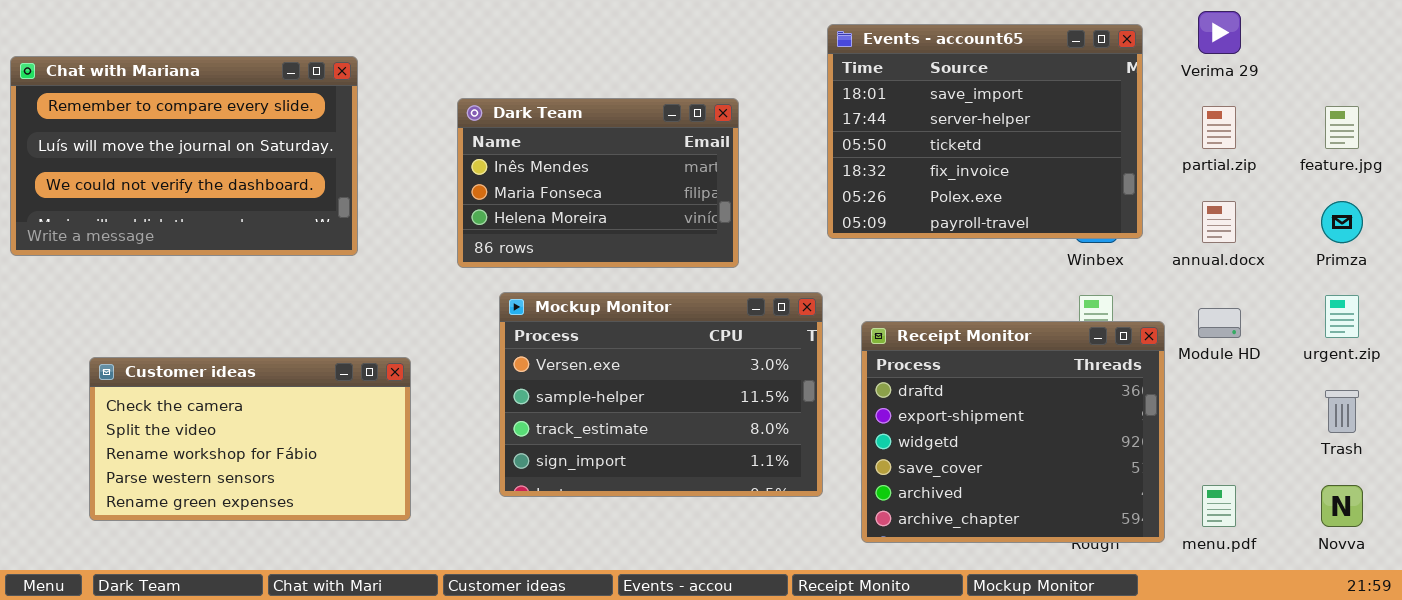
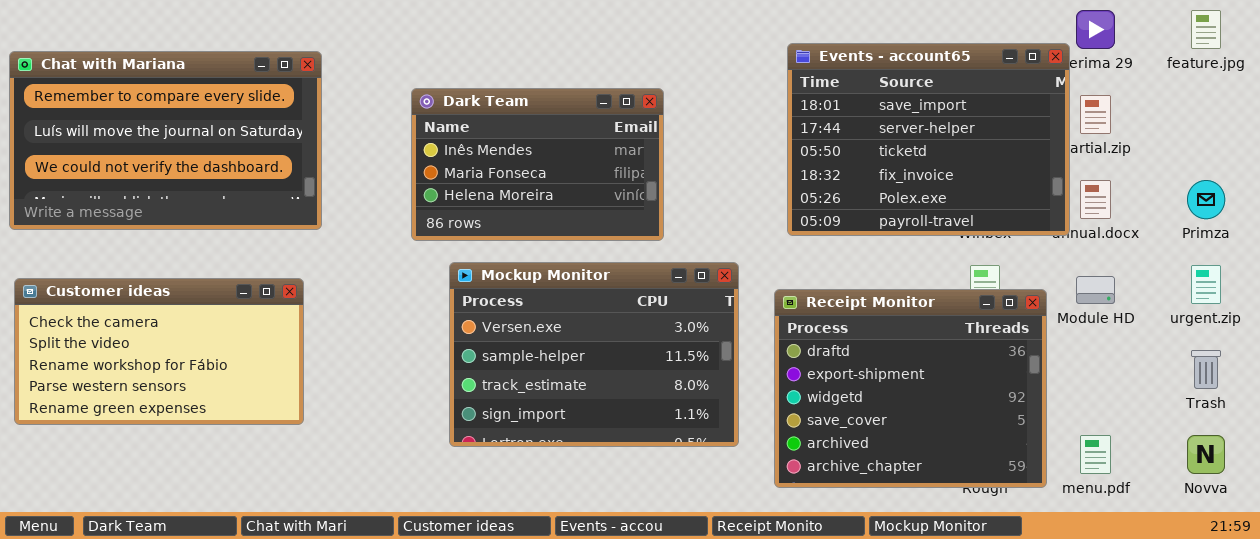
Events - account65: [827,24,1143,239] -> [787,43,1070,236], moved
feature.jpg: [1325,106,1359,149] -> [1191,10,1221,49], moved
Customer ideas: [89,357,411,521] -> [14,278,304,425], moved

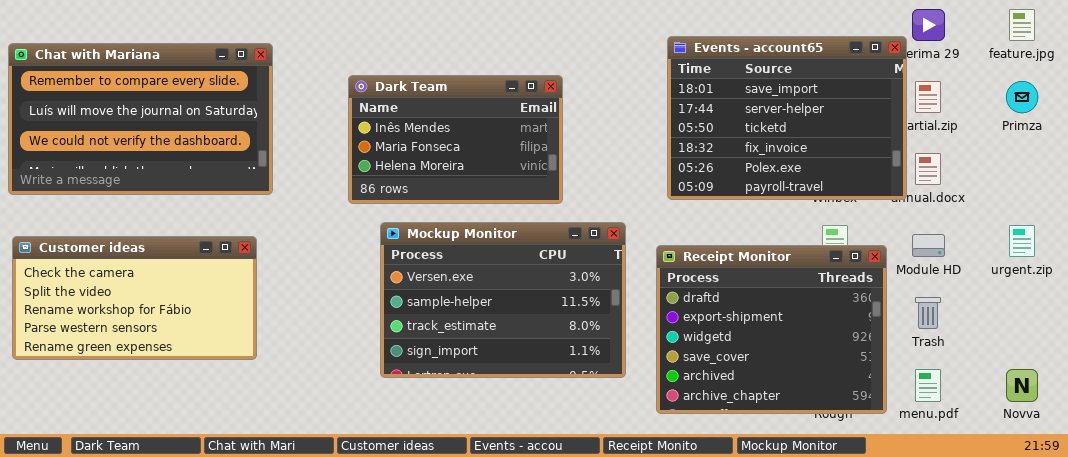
Primza: [1187,180,1225,219] -> [1006,81,1038,113], moved
Trash: [1191,350,1221,389] -> [915,297,941,329], moved

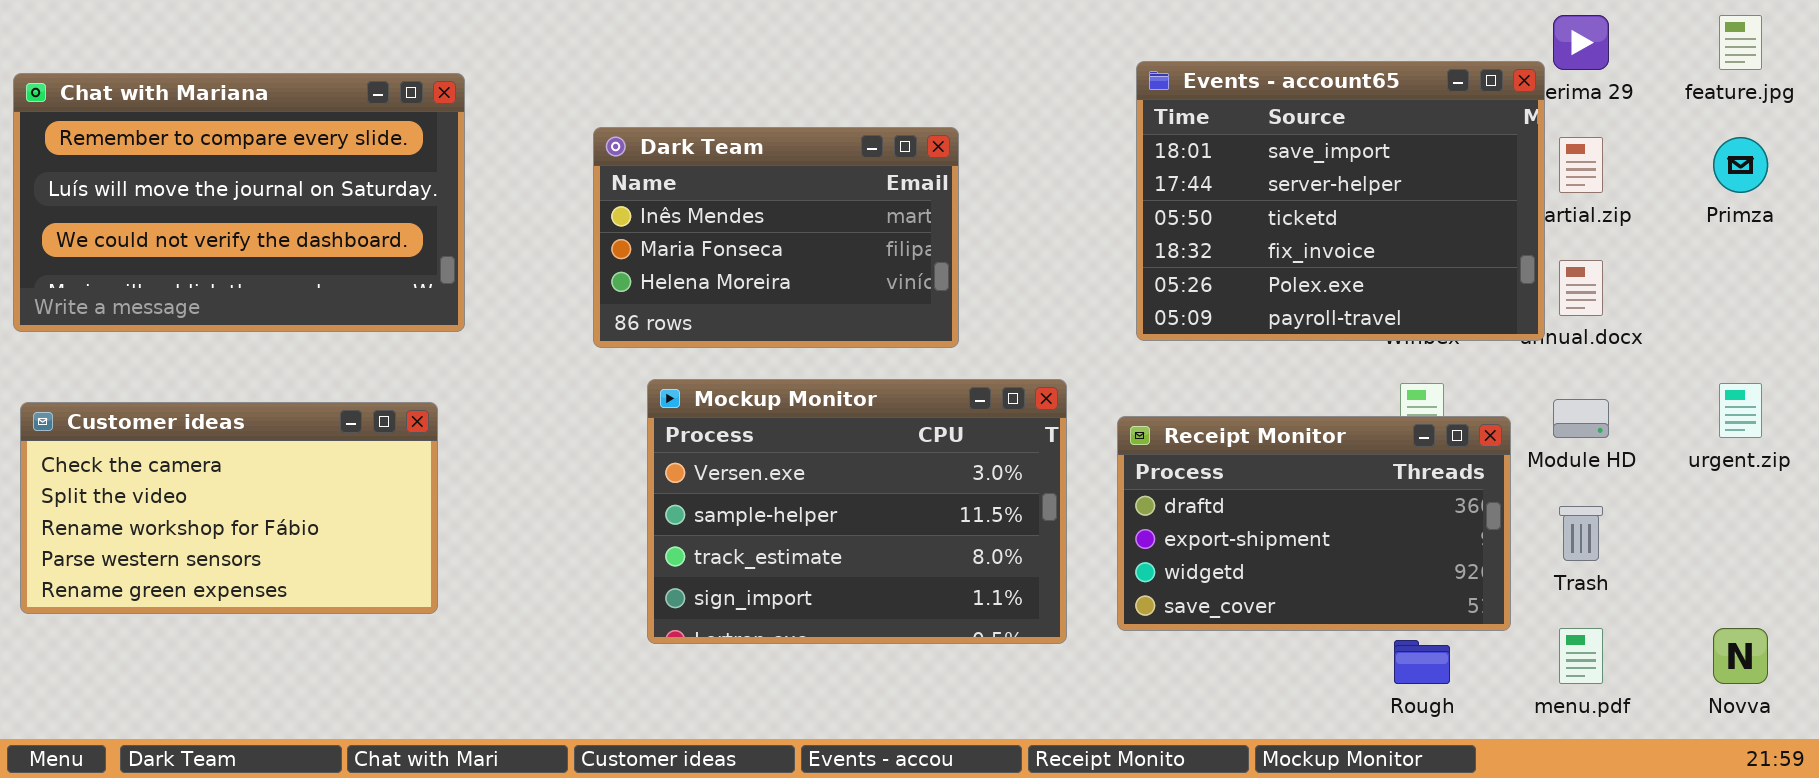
Receipt Monitor: [656,245,887,414] -> [1117,416,1511,631], resized

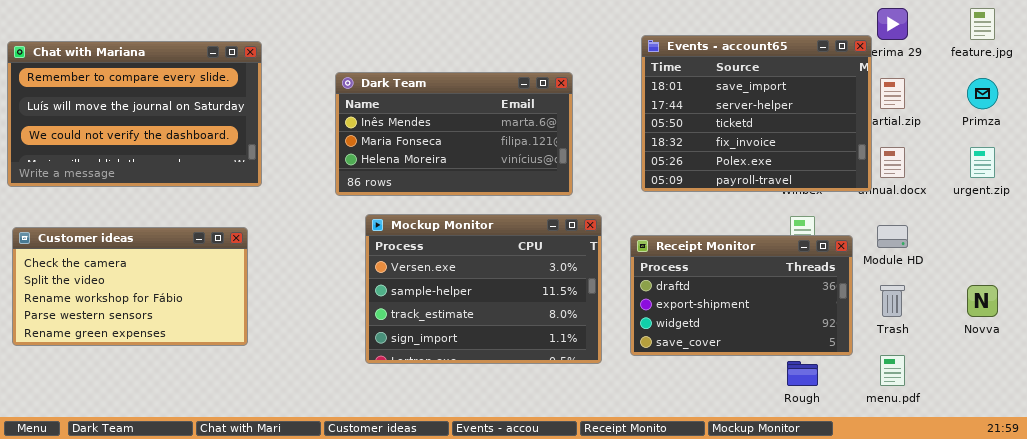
Dark Team: [593,127,959,348] -> [335,72,573,196], resized
urgent.zip: [1719,383,1762,438] -> [970,147,995,178], moved
Novva: [1713,628,1768,684] -> [967,285,998,317], moved

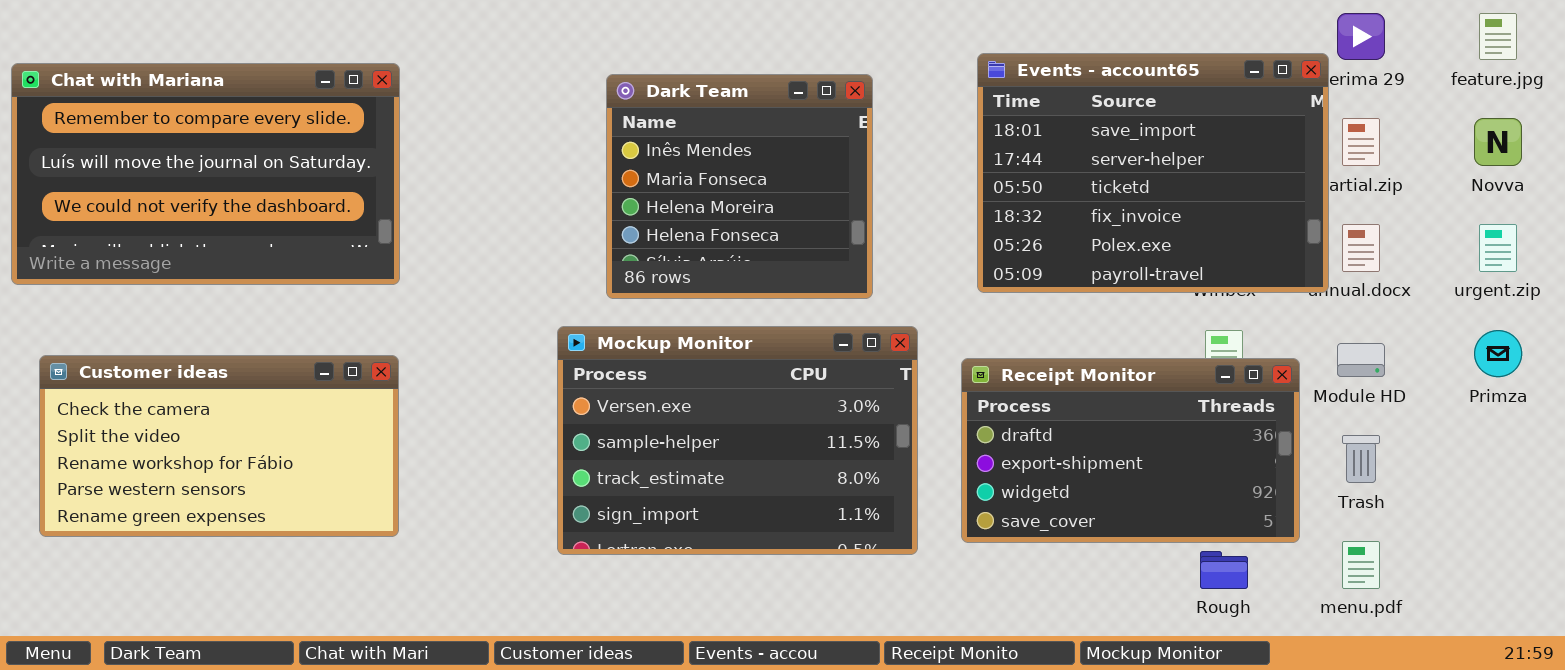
Dark Team: [335,72,573,196] -> [606,74,873,299], resized
Primza: [967,78,998,109] -> [1474,330,1522,377], moved
Customer ideas: [12,227,248,346] -> [39,355,399,537], moved
Novva: [967,285,998,317] -> [1474,118,1522,166], moved

